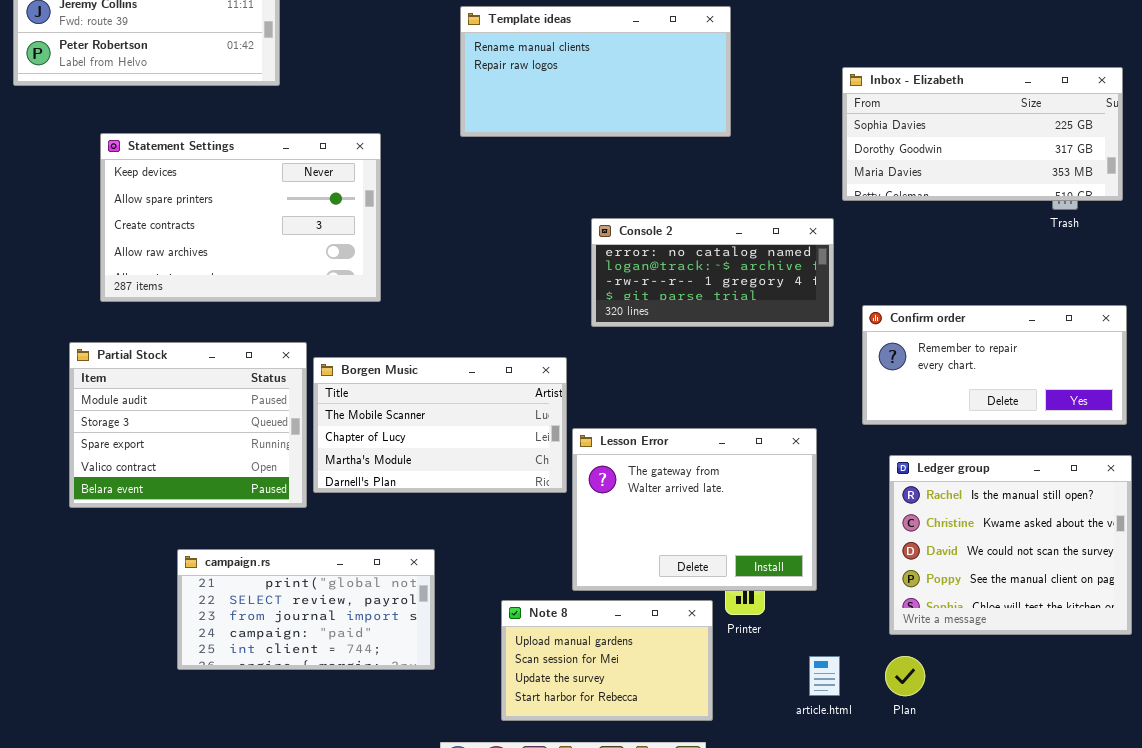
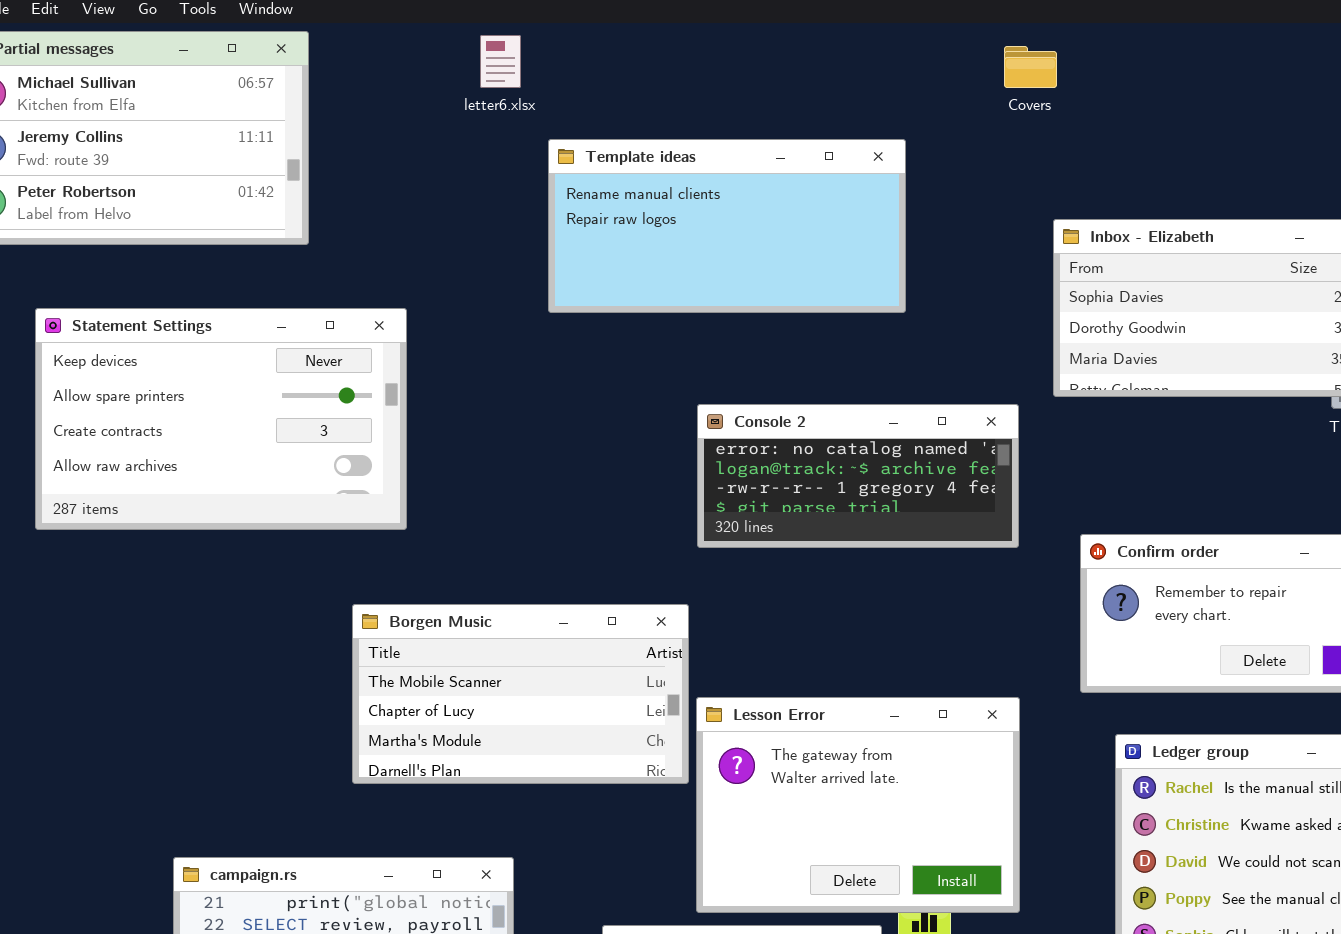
Statement Settings: [100,133,381,302] -> [35,308,407,530], moved
Console 2: [591,218,834,327] -> [697,404,1019,548], moved
Partial Stock: [69,342,307,508] -> none, closed

